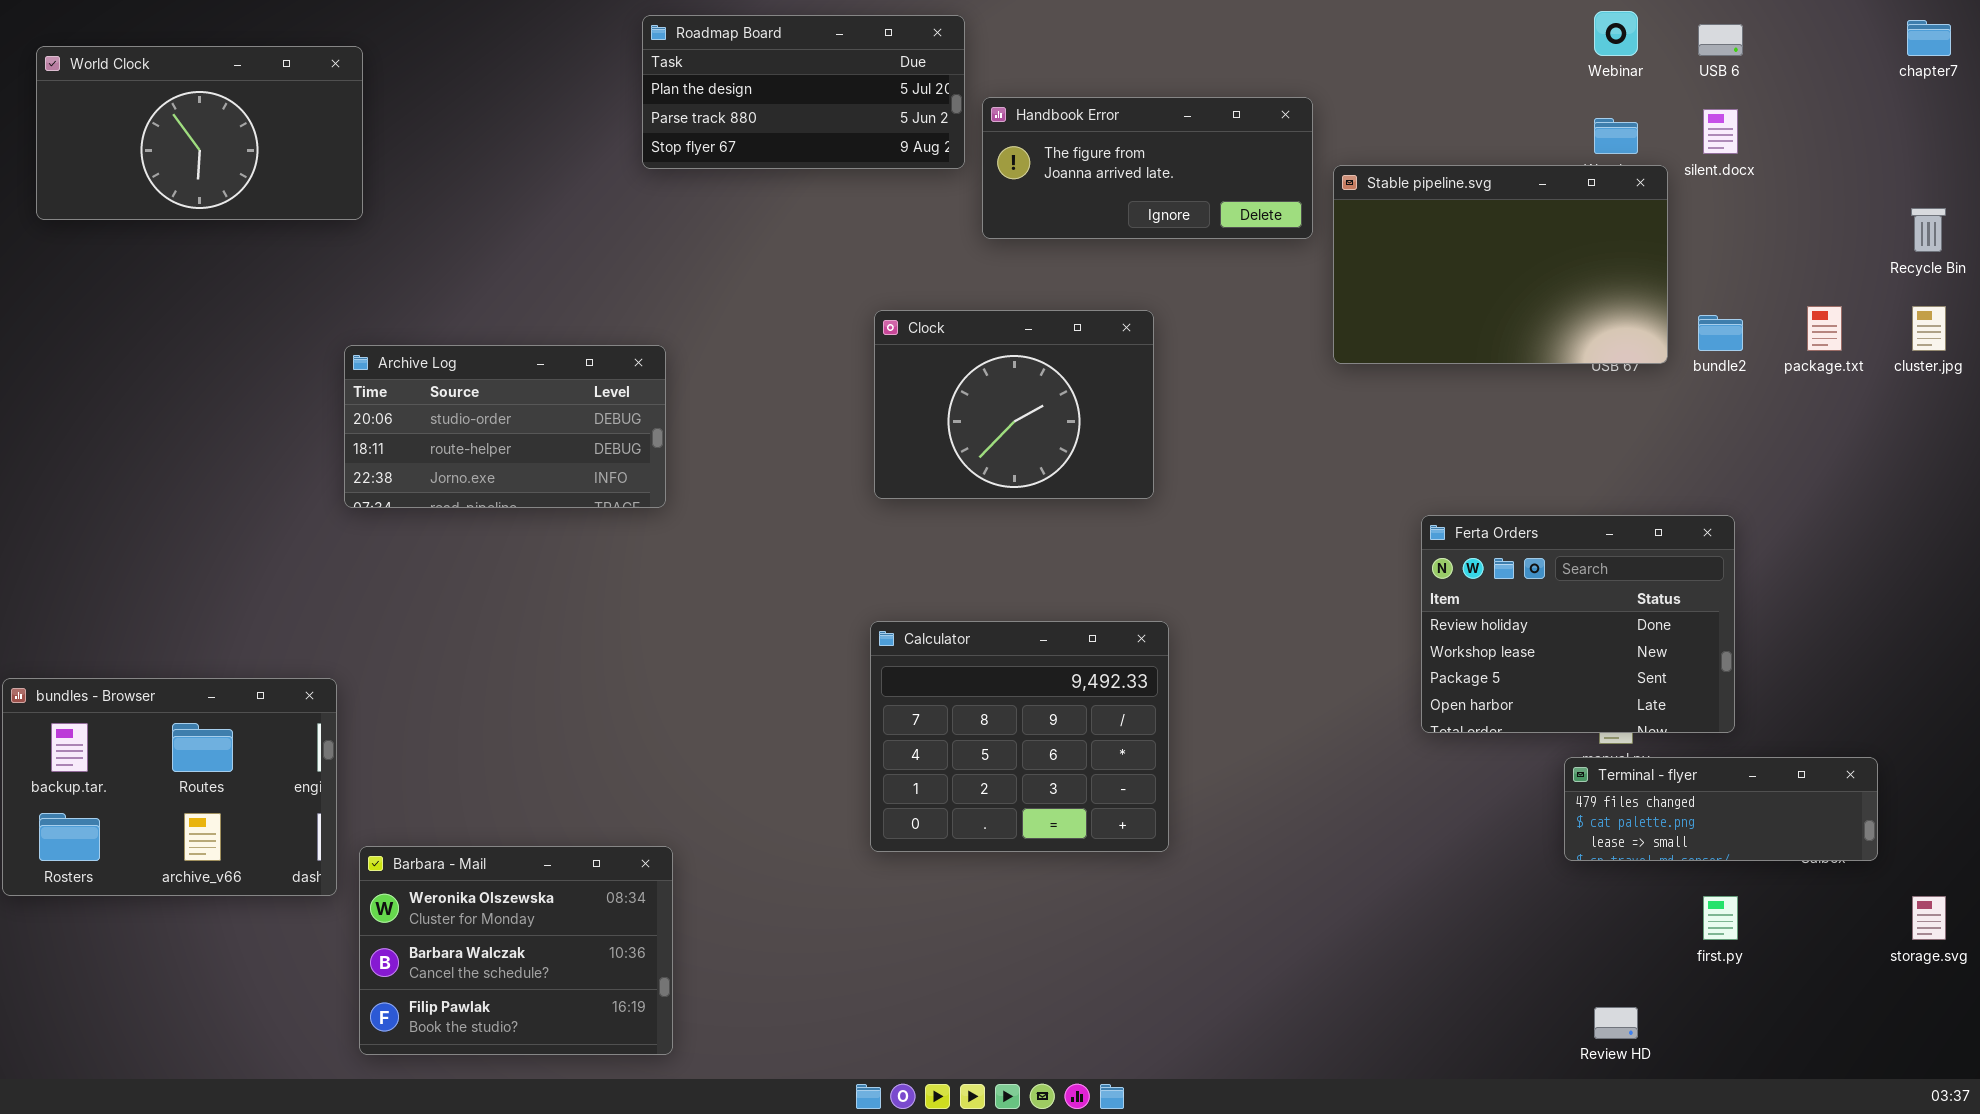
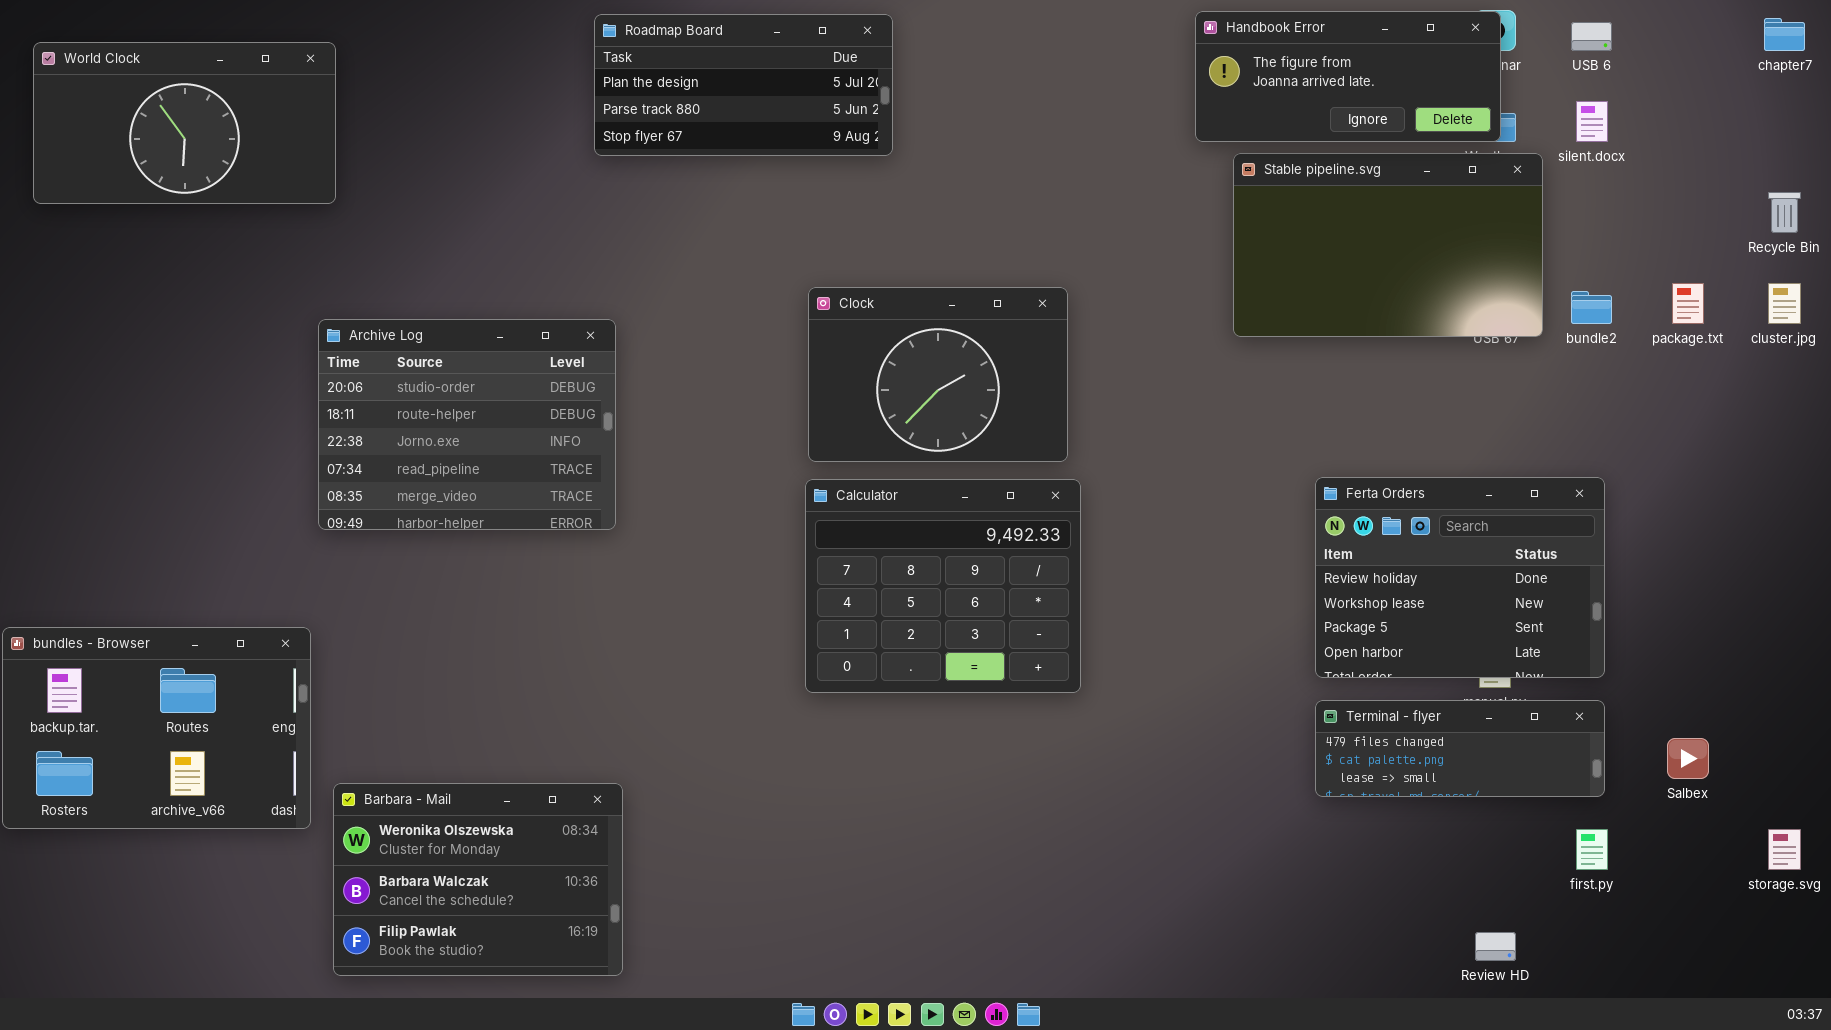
Handbook Error: [982,97,1313,239] -> [1195,11,1501,142], moved
Archive Log: [344,345,666,508] -> [318,319,616,530], resized
Calculator: [870,621,1169,852] -> [805,479,1081,693], moved
Terminal - flyer: [1564,757,1878,861] -> [1315,700,1605,797], moved

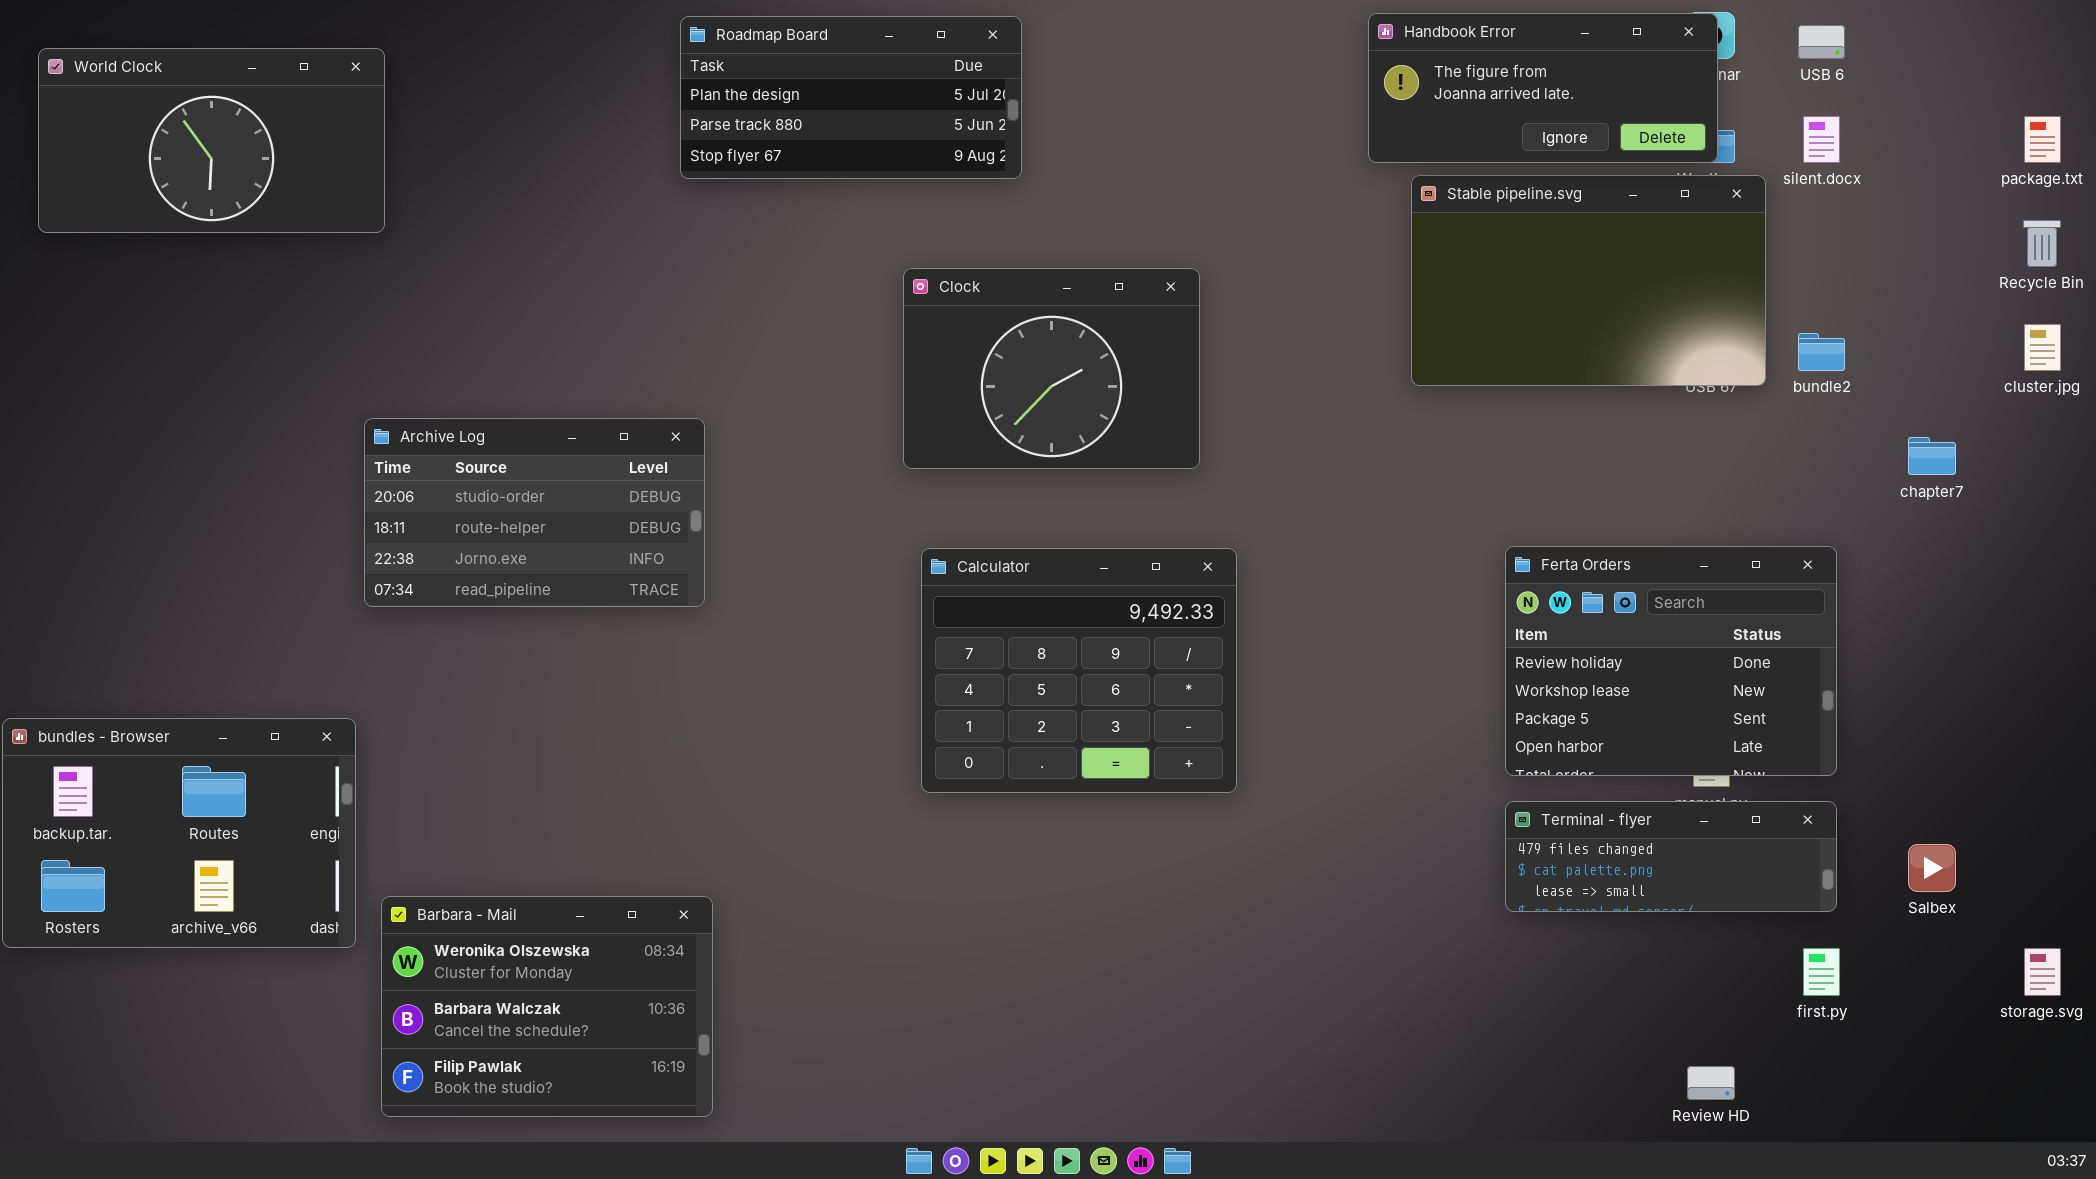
chapter7: [1764,18,1805,51] -> [1908,437,1956,475], moved
package.txt: [1672,283,1704,324] -> [2024,116,2061,163], moved
Clock: [808,287,1068,462] -> [903,268,1200,469], moved
Archive Log: [318,319,616,530] -> [364,418,705,607], resized

